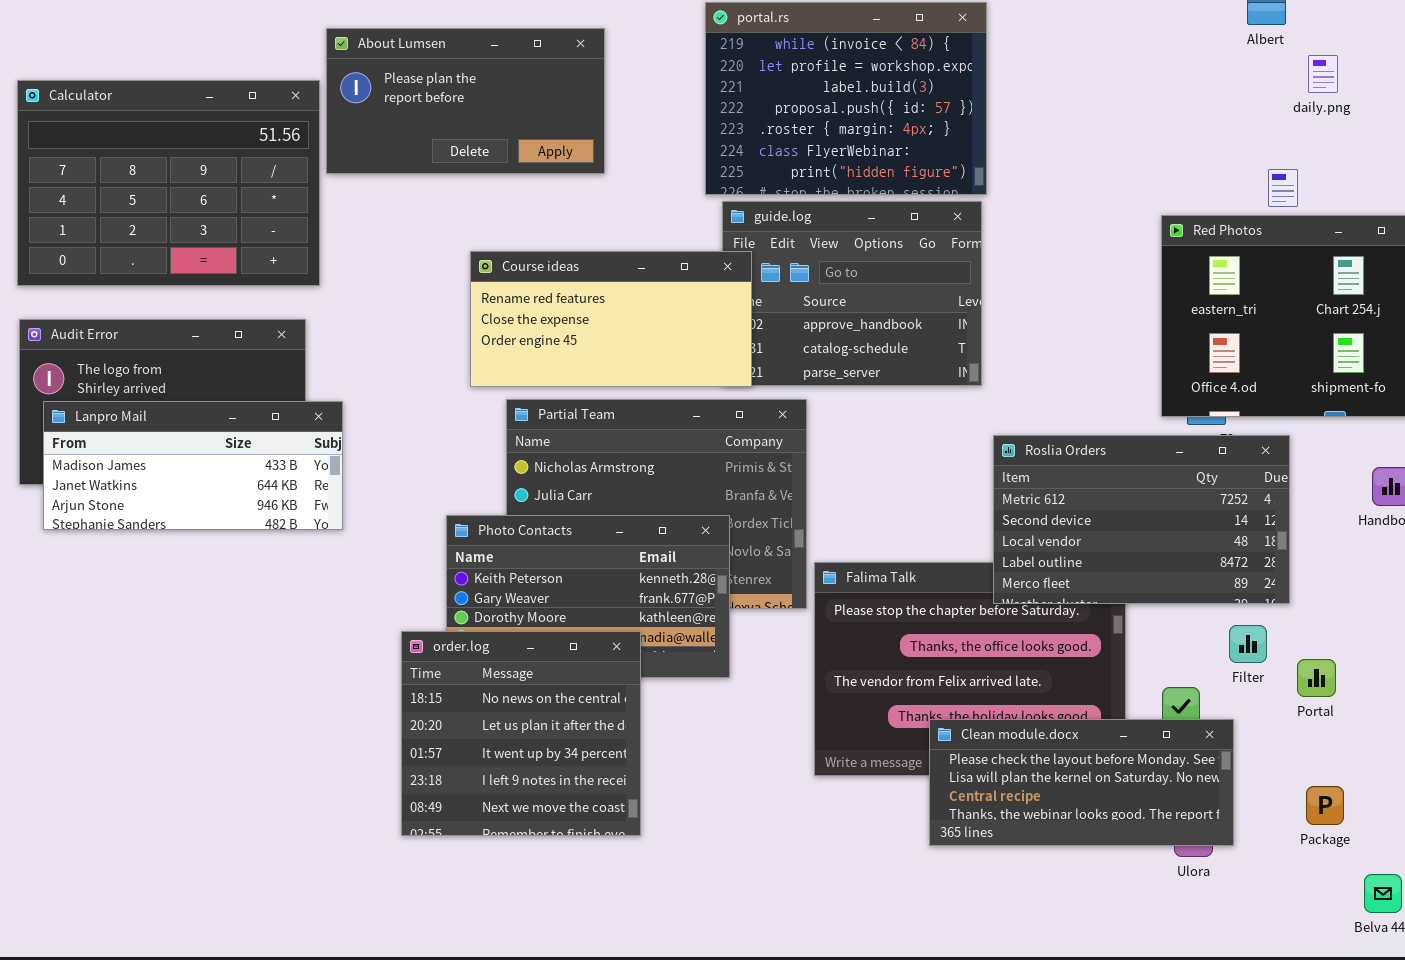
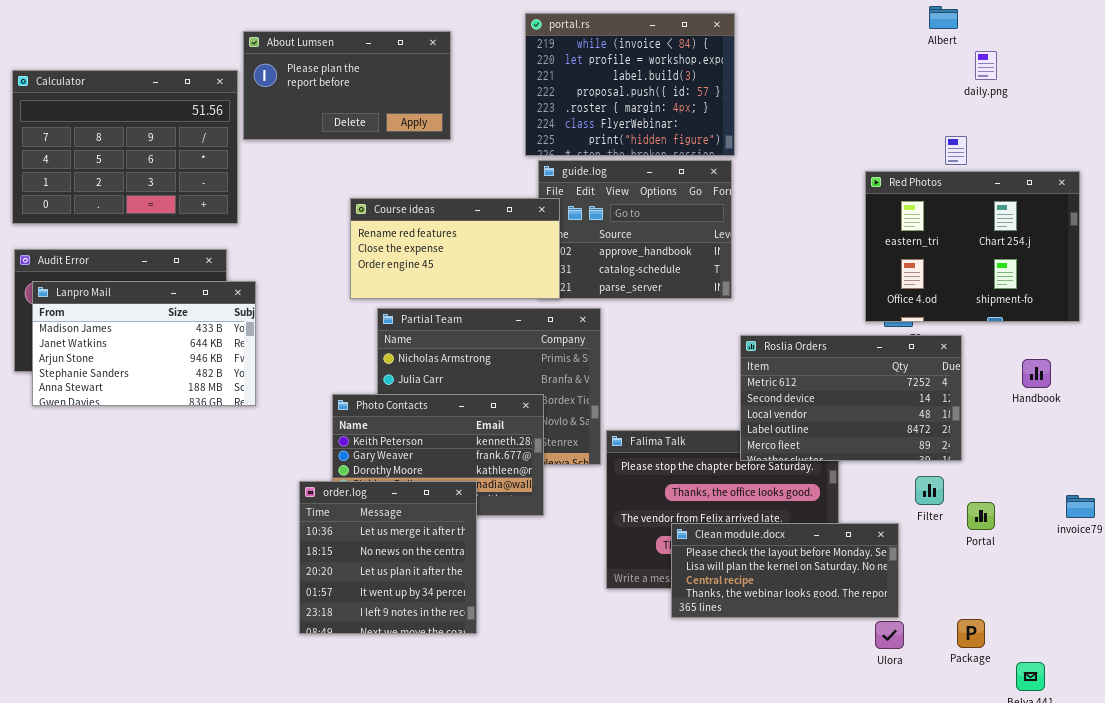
Lanpro Mail: [43,401,343,530] -> [32,281,256,406], resized
order.log: [401,631,641,836] -> [299,481,477,634], scrolled up 1 row
Clean module.docx: [929,719,1234,846] -> [671,523,899,618], moved
Package: [1306,786,1344,825] -> [957,619,985,648], moved

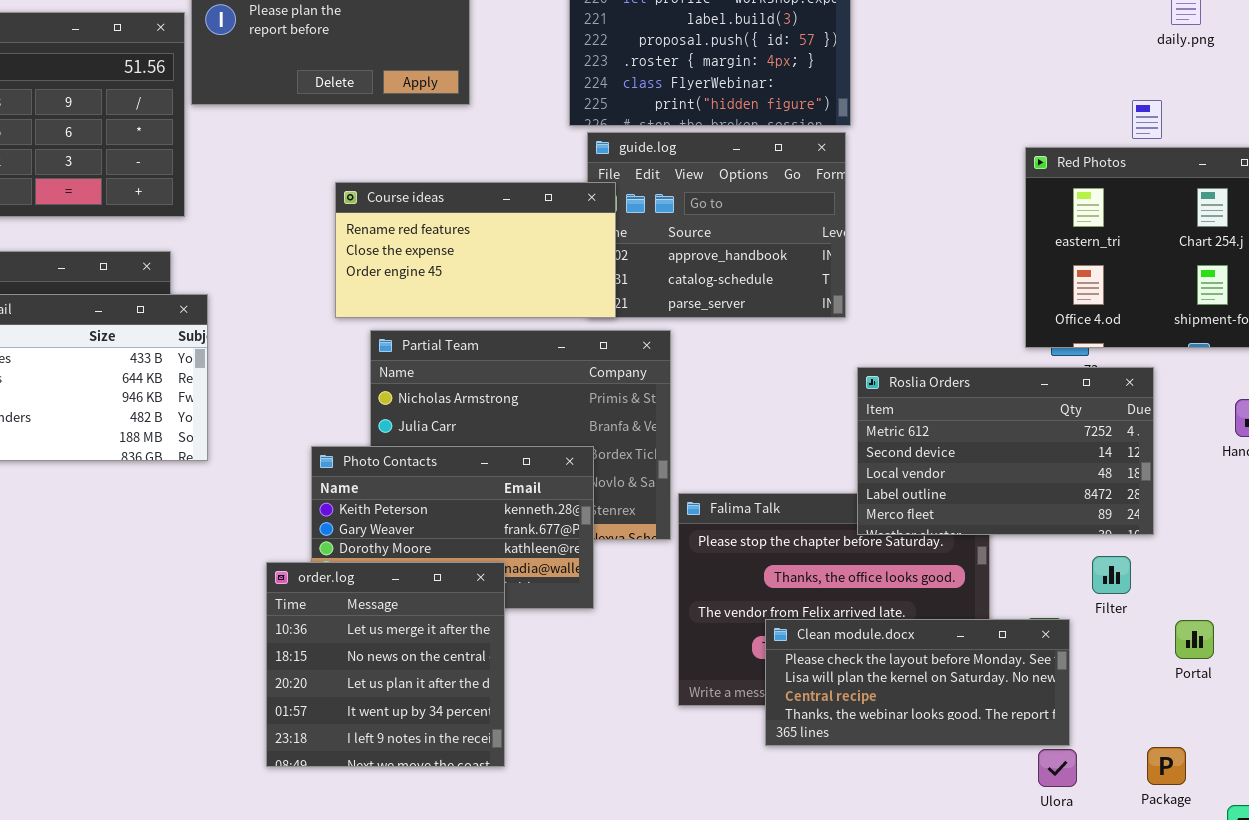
Portal: [967,502,995,530] -> [1175,620,1214,659], moved

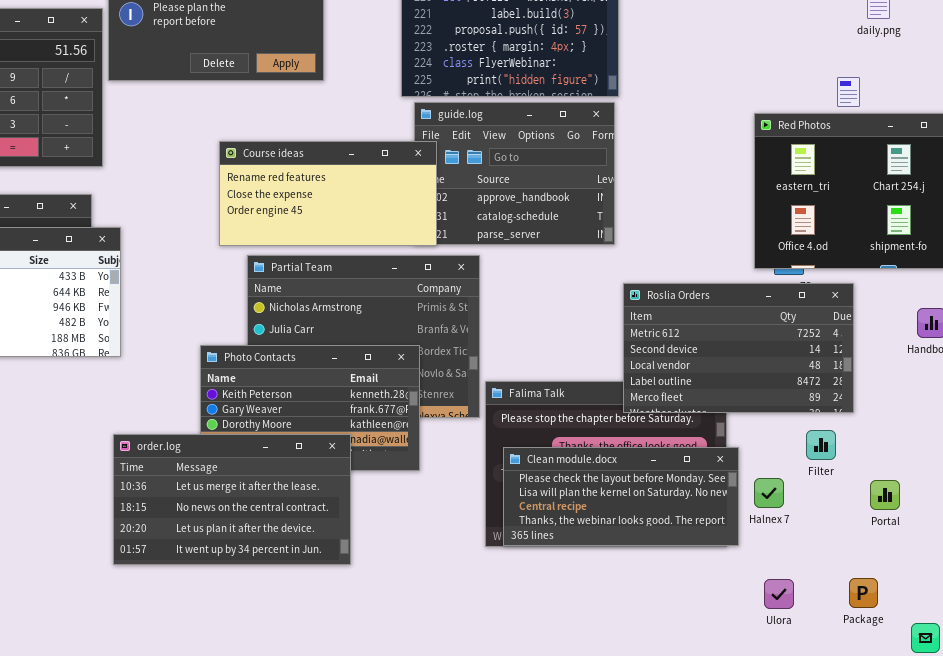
order.log: [266,562,505,767] -> [113,434,351,565], resized
Clean module.docx: [765,619,1070,746] -> [503,447,739,546], moved

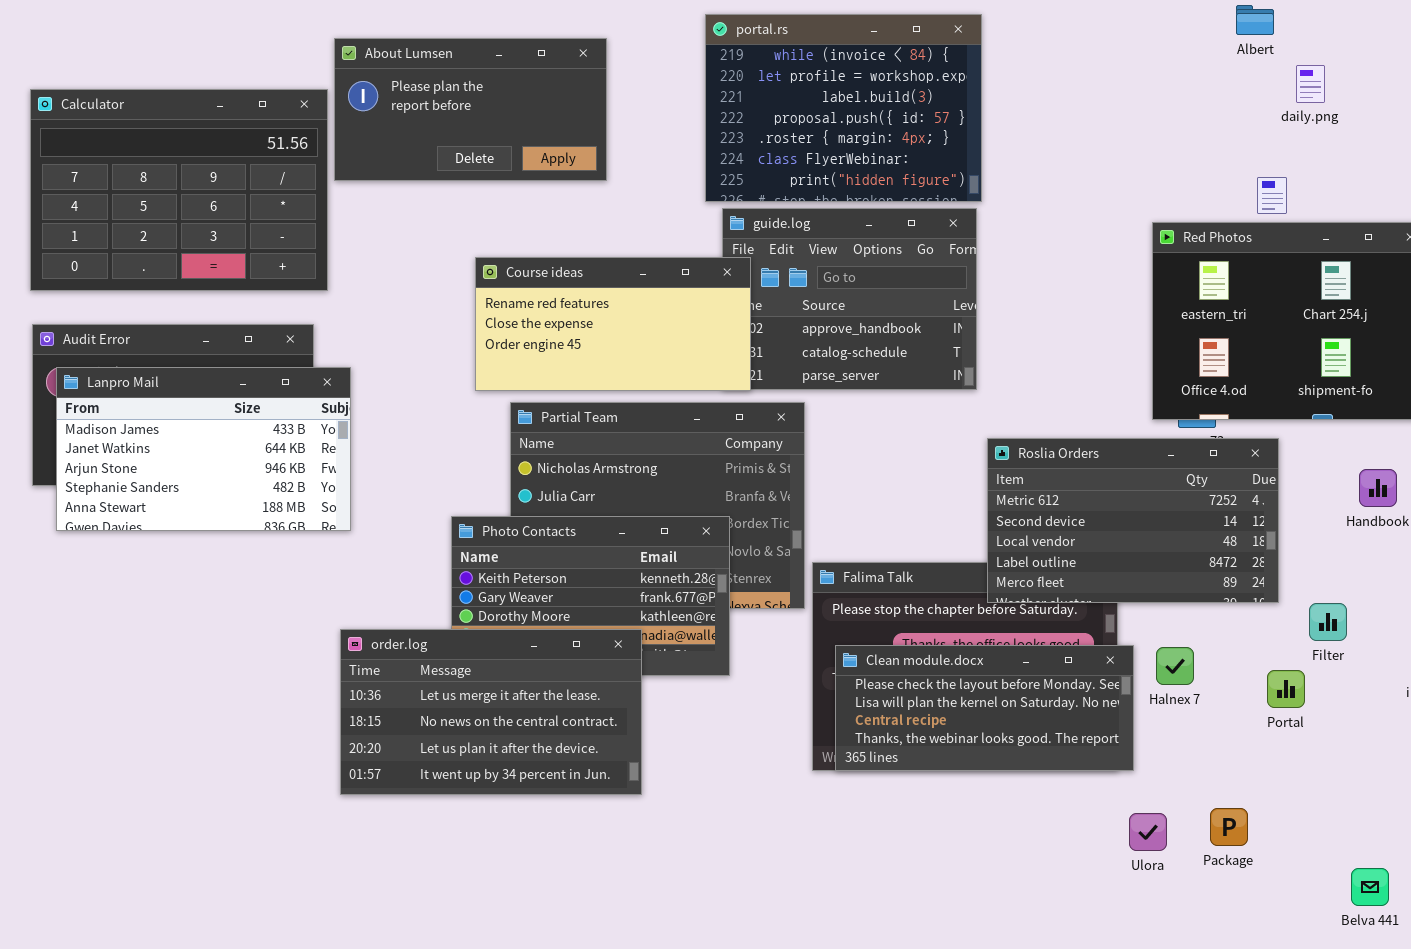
Filter: [806,430,836,460] -> [1309,603,1347,641], moved
Halnex 7: [754,478,784,508] -> [1156,647,1194,685], moved
Portal: [870,480,900,510] -> [1267,670,1305,708], moved
Package: [849,578,878,608] -> [1210,808,1248,846], moved
Ulora: [764,579,794,609] -> [1129,813,1167,851], moved

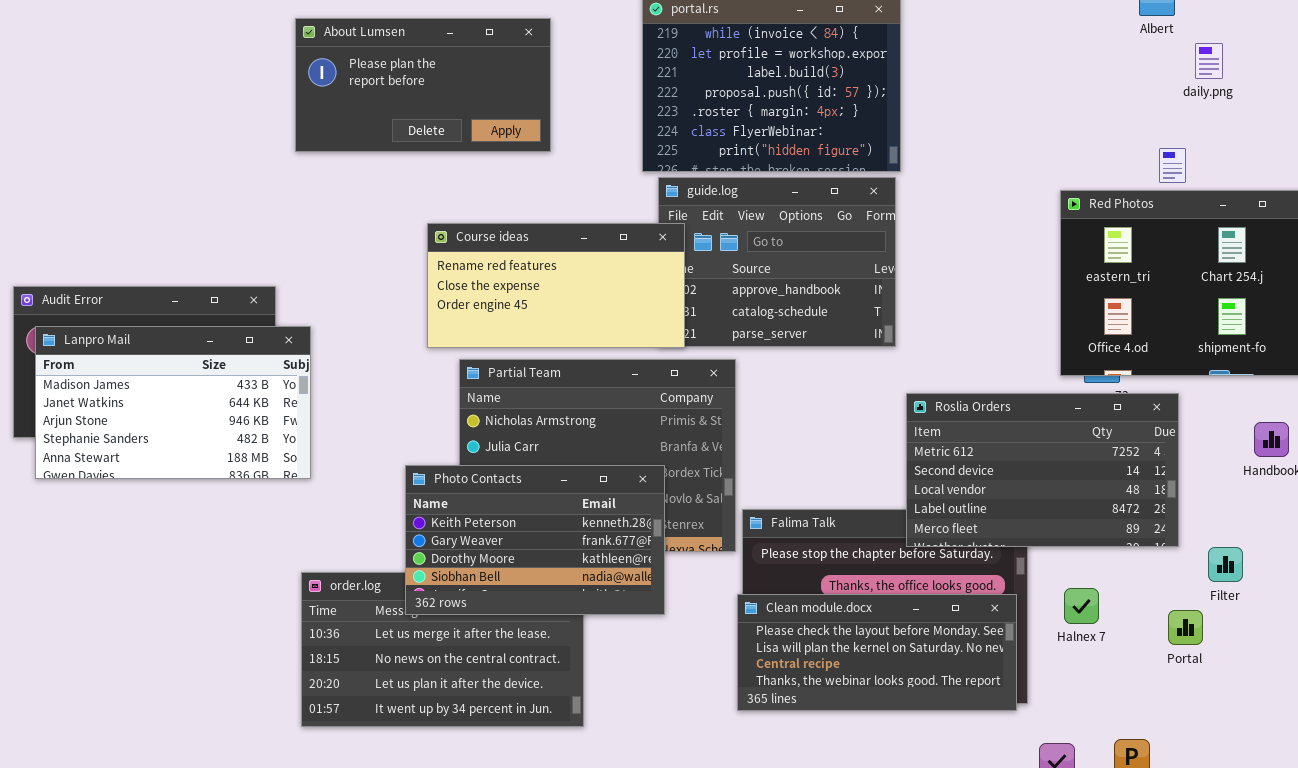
Calculator: [30,89,328,291] -> none, closed
Photo Contacts: [451,516,730,676] -> [405,465,665,615], raised
Clean module.docx: [835,645,1134,771] -> [737,594,1017,711], moved

